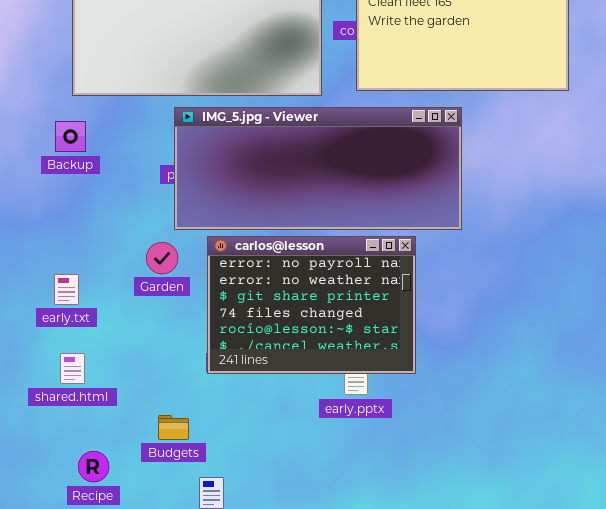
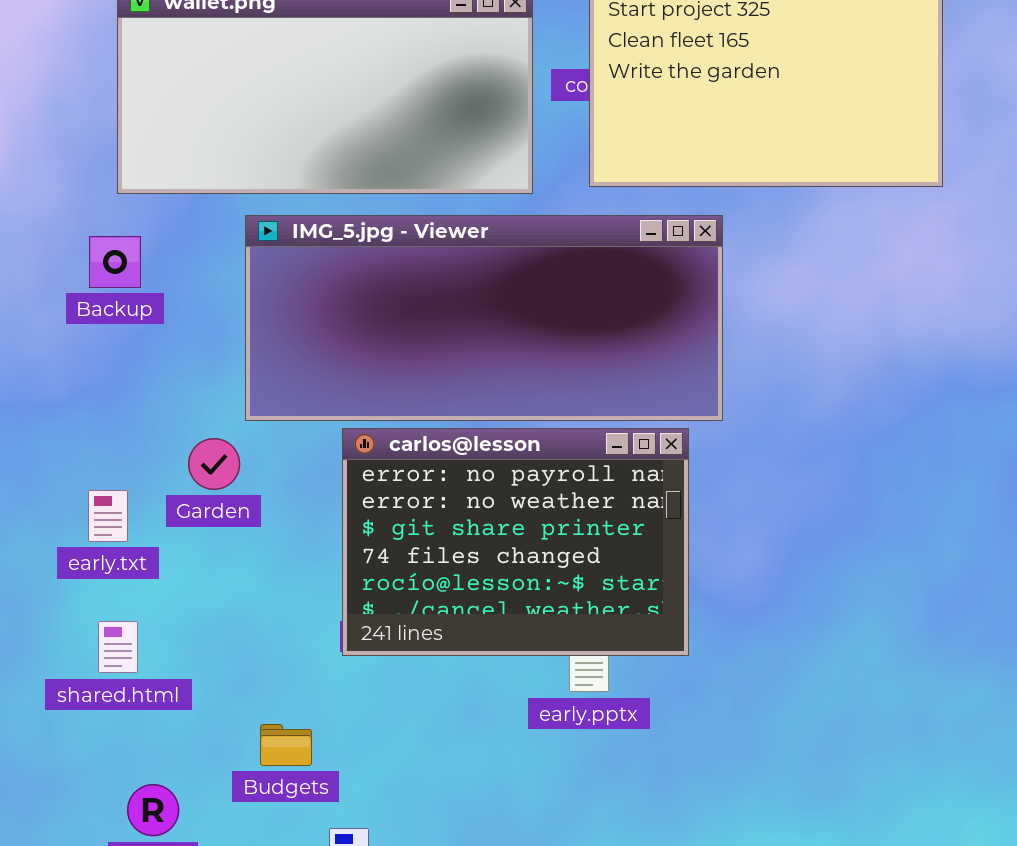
IMG_5.jpg - Viewer: [174,107,462,230] -> [245,215,723,421], moved
Garden: [146,242,178,274] -> [188,438,240,490], moved

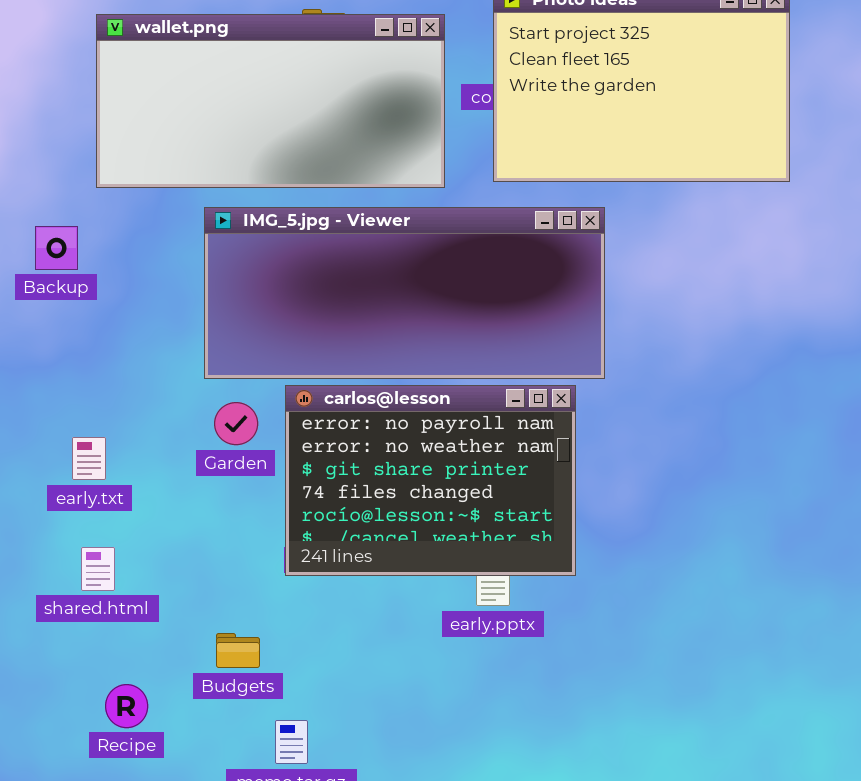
Backup: [89,236,141,288] -> [35,226,78,270], moved
Garden: [188,438,240,490] -> [214,402,258,445], moved

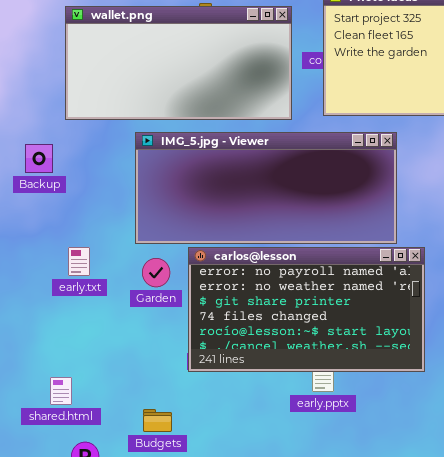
carlos@lesson: [285,385,576,576] -> [188,247,425,372], resized
early.txt: [72,437,106,480] -> [68,247,90,276], moved
shared.html: [81,547,115,591] -> [50,377,72,405], moved

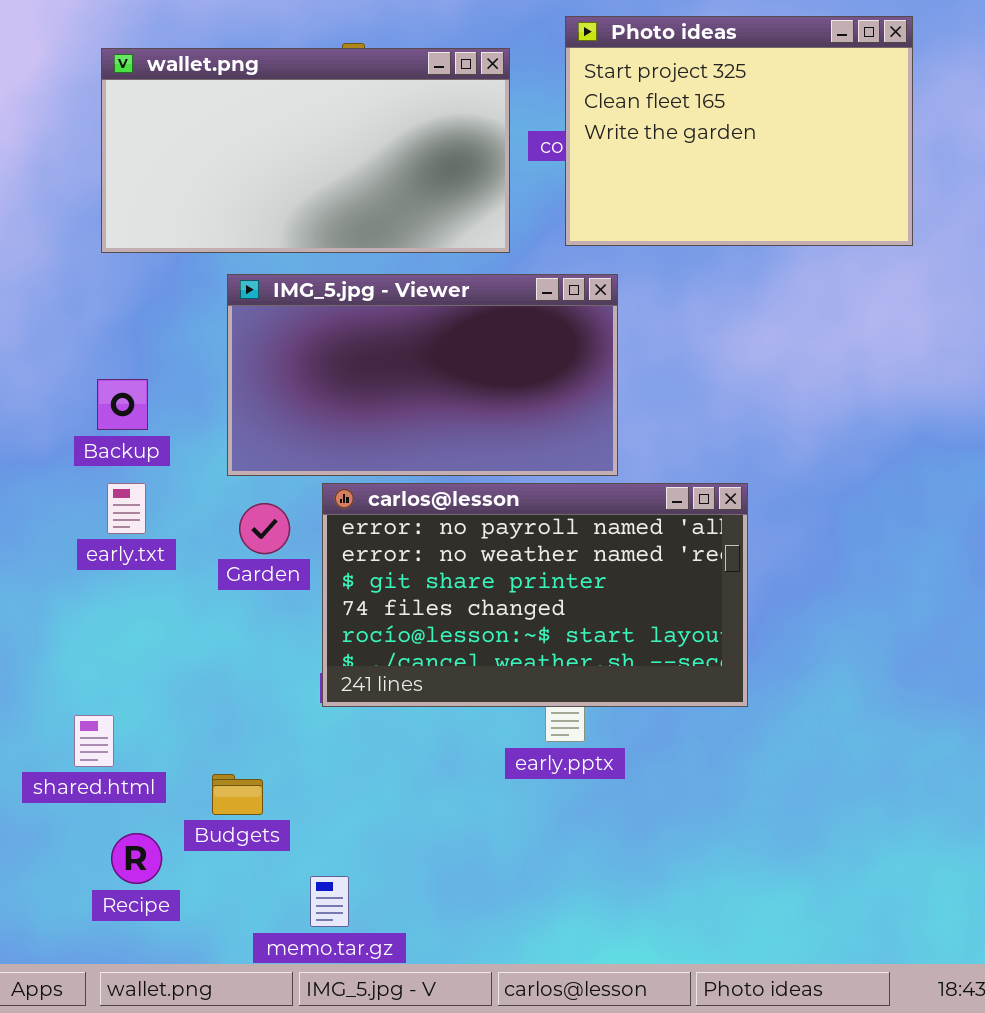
IMG_5.jpg - Viewer: [135,132,397,244] -> [227,274,618,476], resized
Backup: [25,144,53,173] -> [97,379,148,430], moved
Budgets: [143,409,172,432] -> [212,774,263,815], moved

